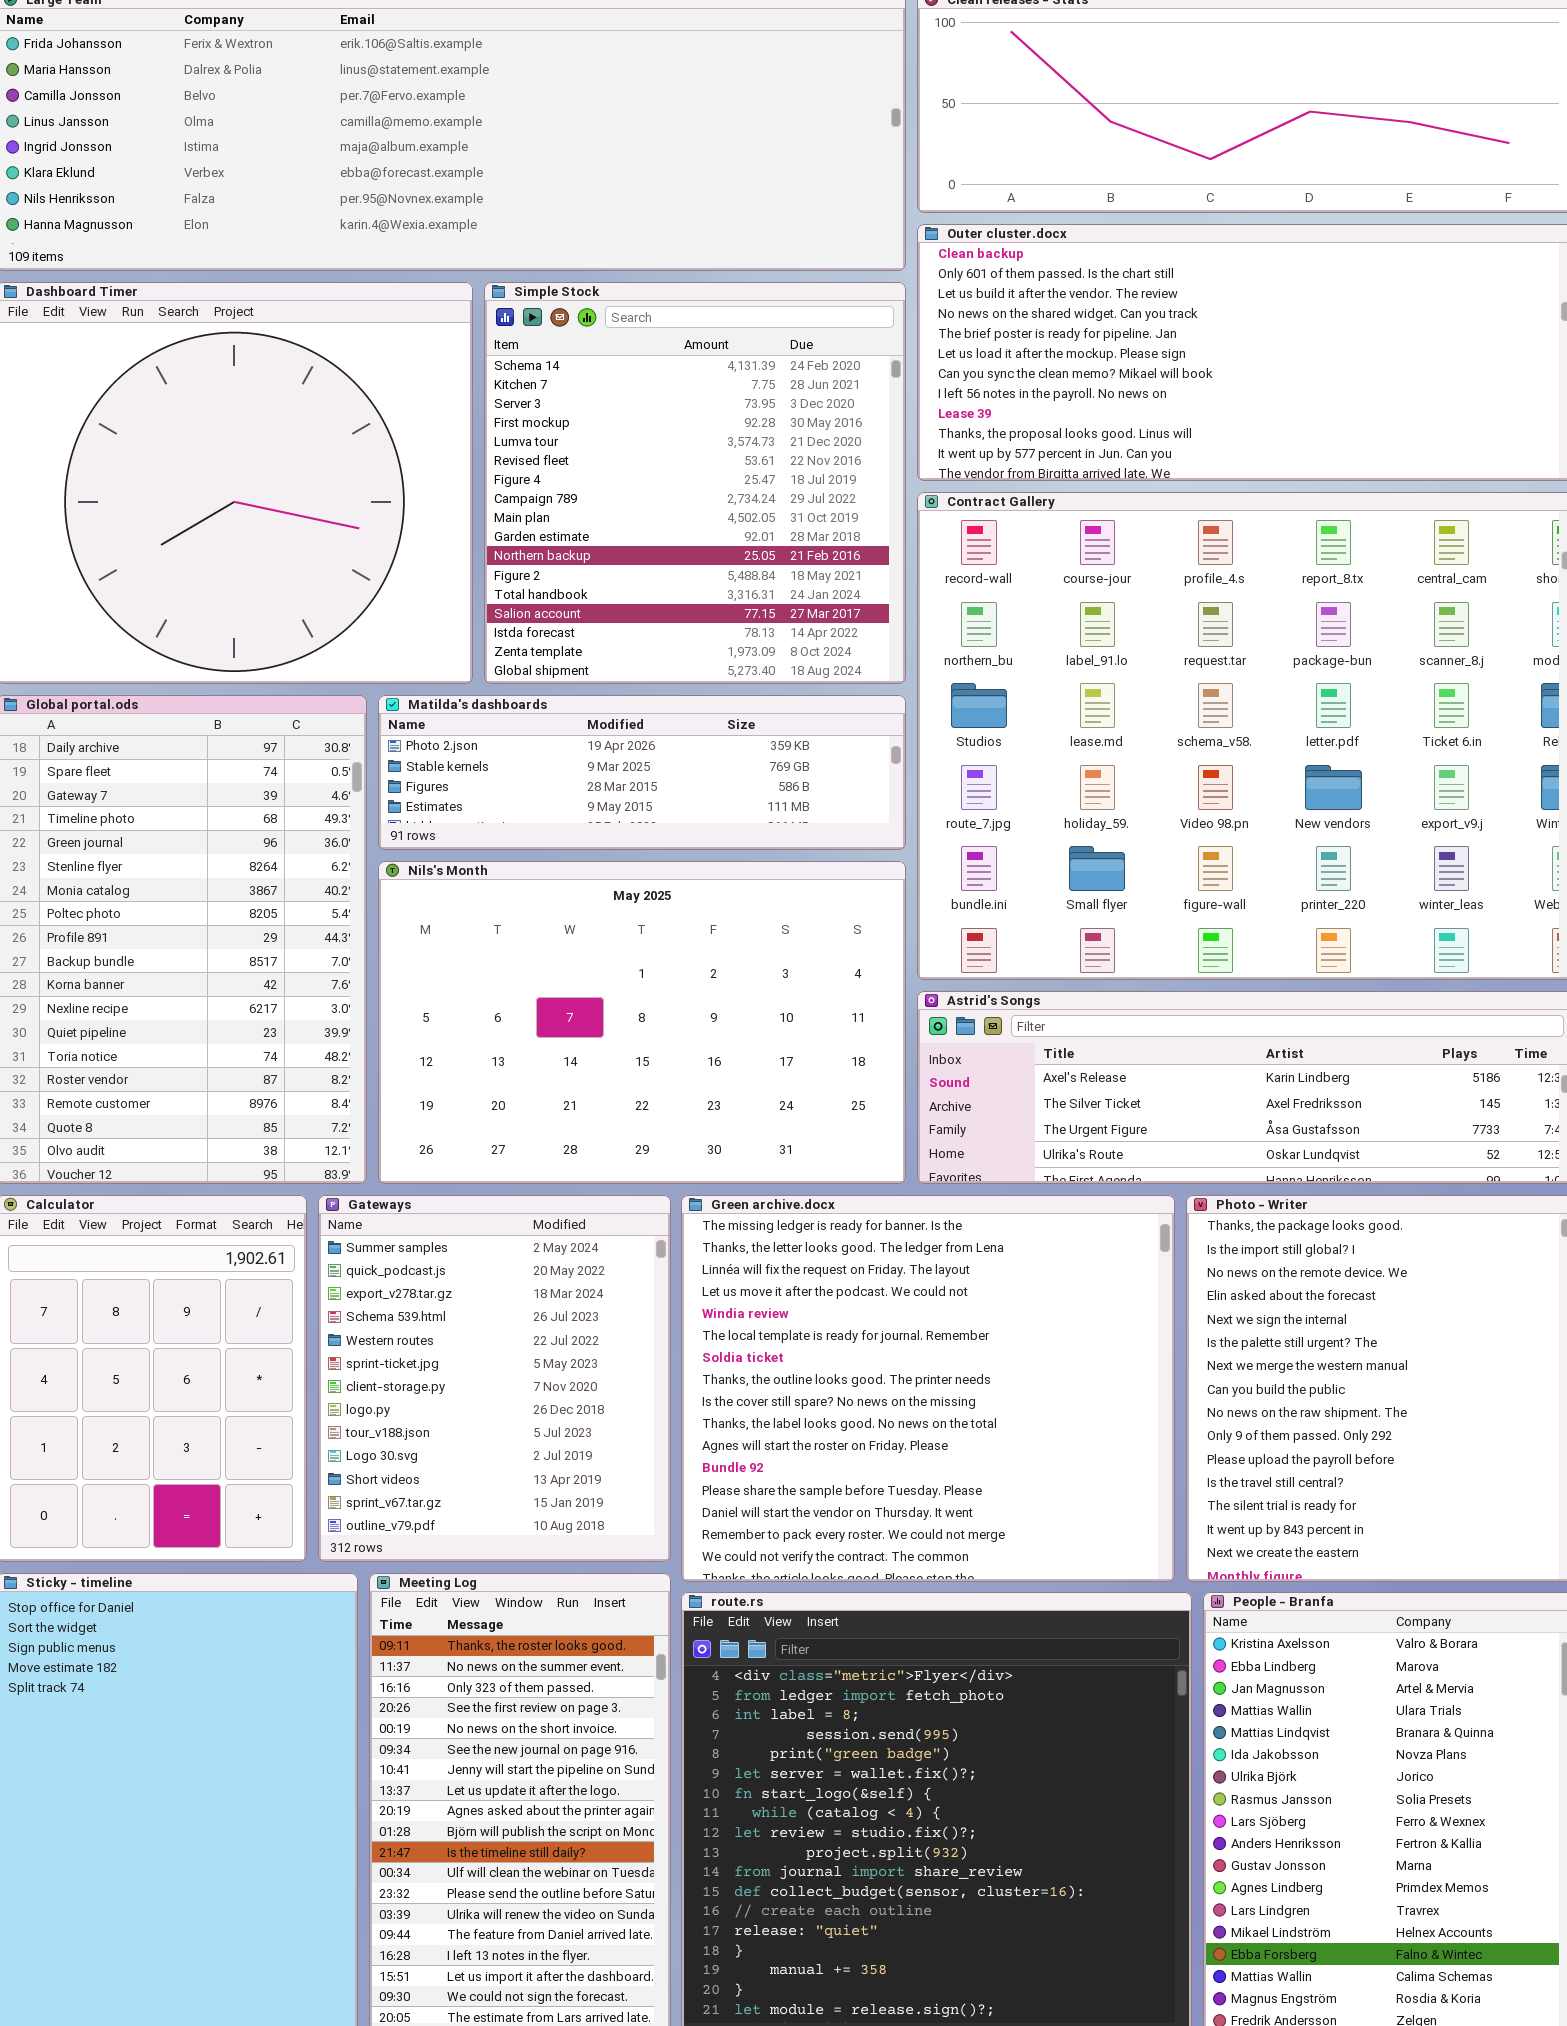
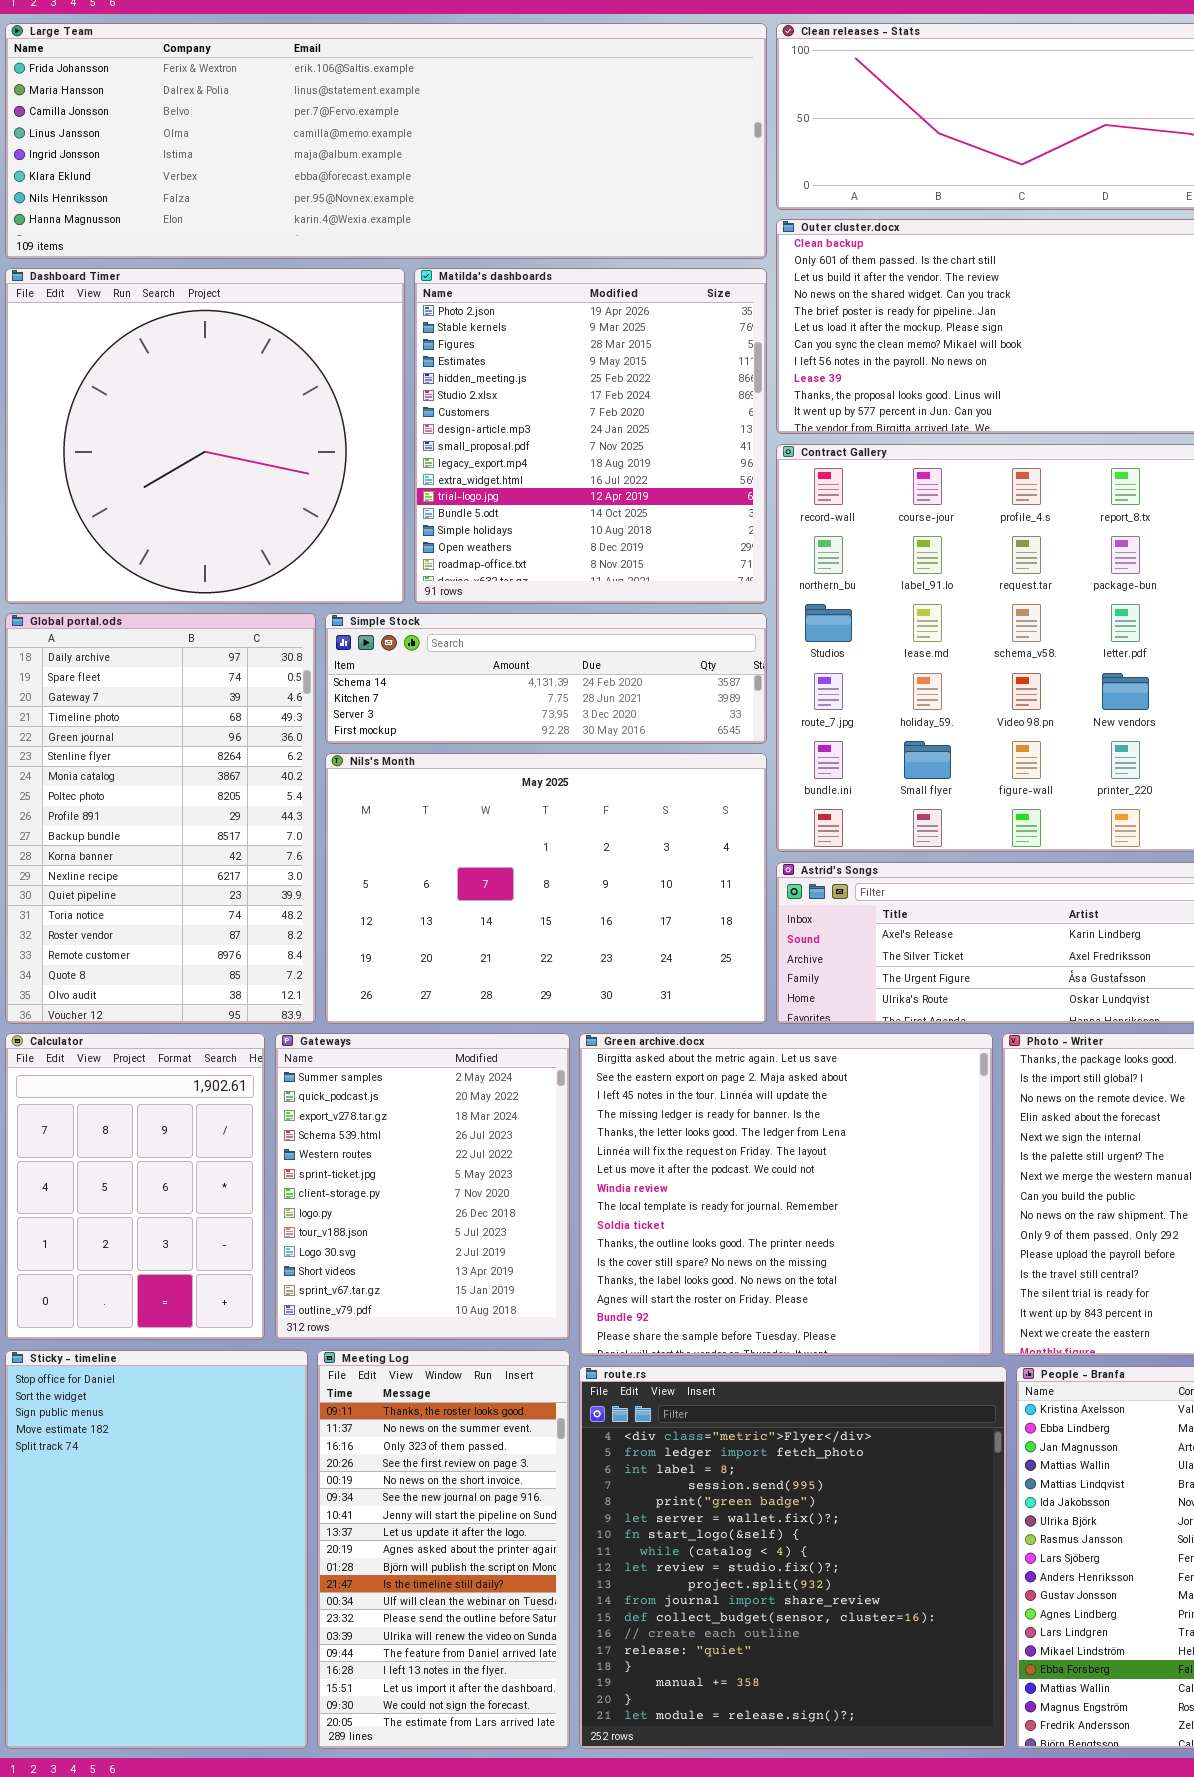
Simple Stock: [484,282,906,684] -> [325,613,767,744], moved, resized
Matilda's dashboards: [378,695,906,850] -> [414,268,767,604], moved, resized
Green archive.docx: [681,1195,1175,1582] -> [579,1033,993,1356], scrolled up 3 rows

